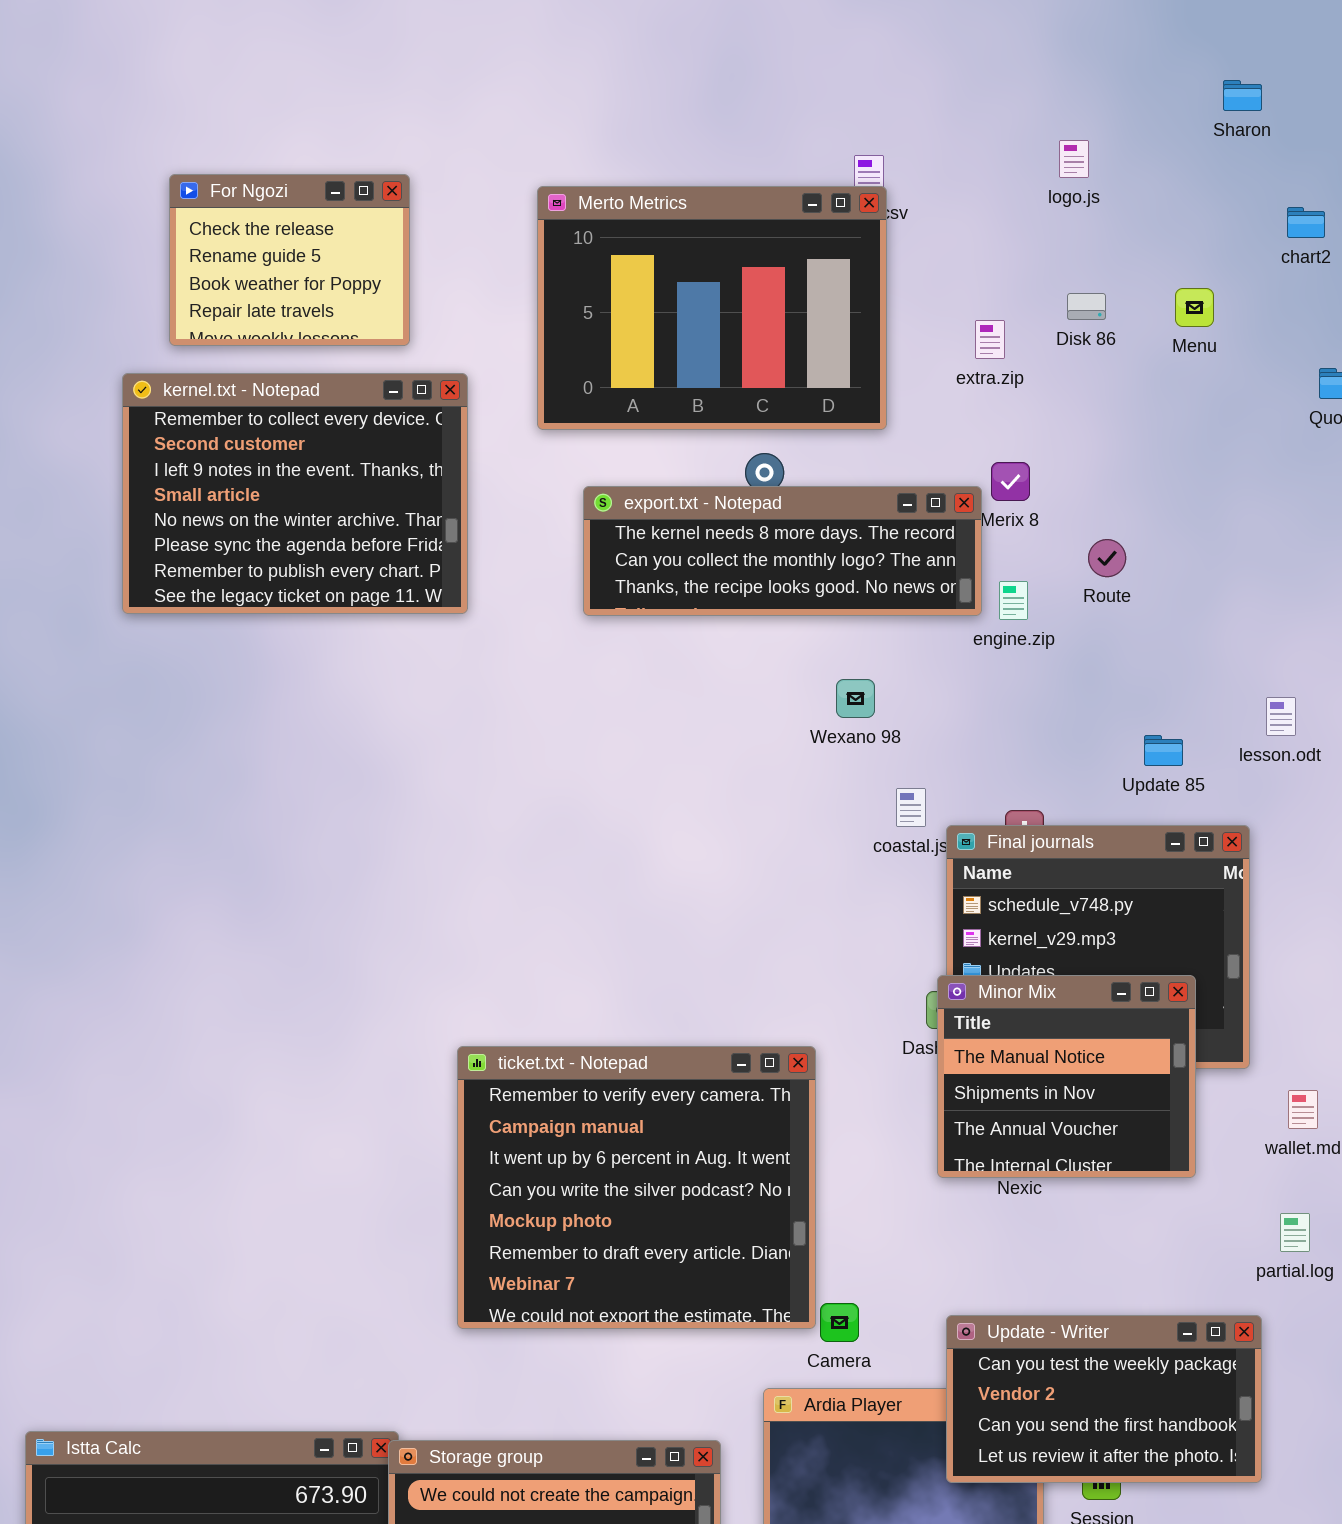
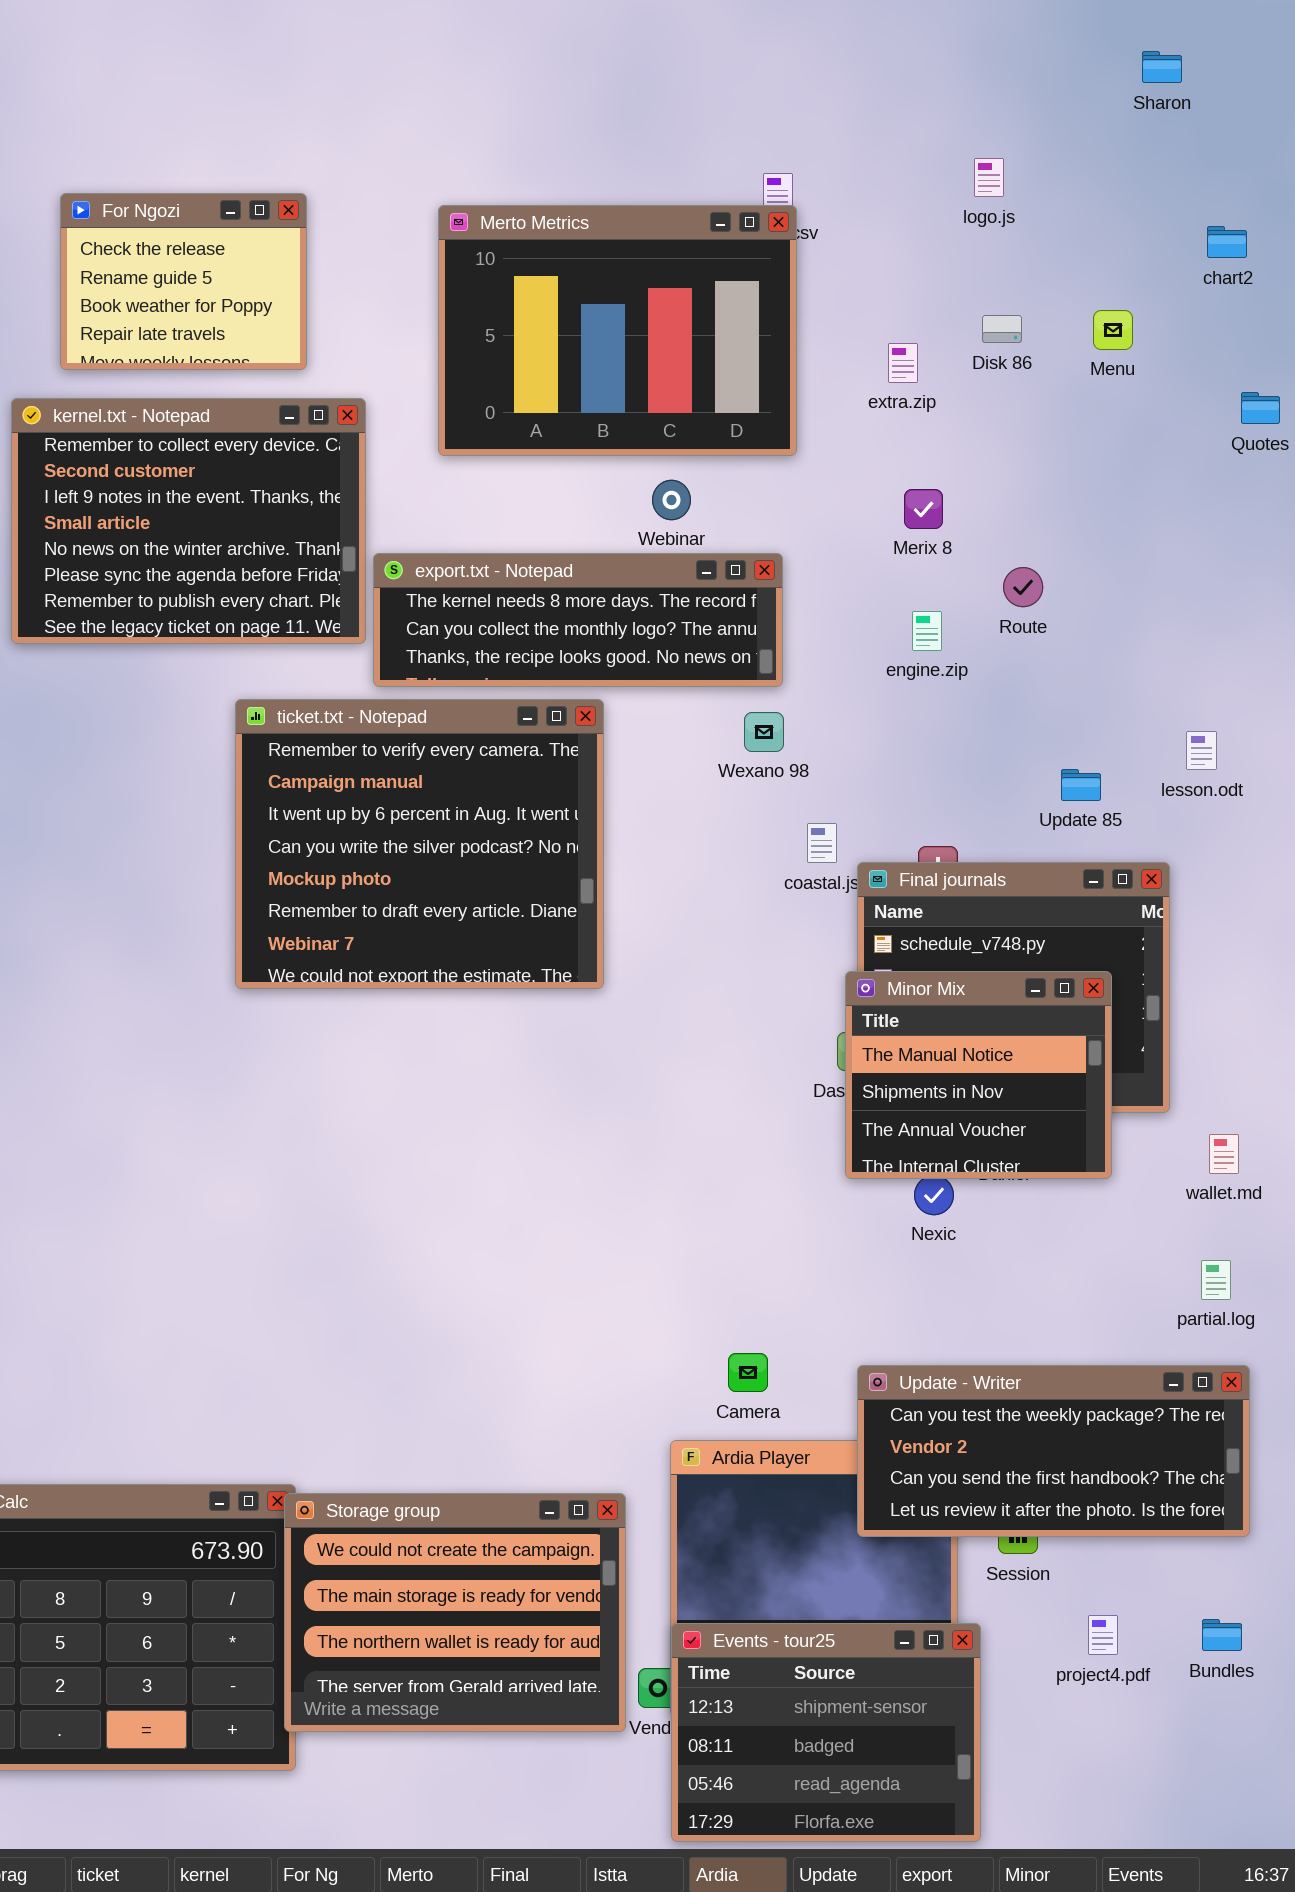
Sharon: [1223,80,1262,111] -> [1142,51,1182,83], moved
export.txt - Notepad: [583,486,982,616] -> [373,553,783,687], moved
Minor Mix: [937,975,1196,1178] -> [845,971,1112,1179], moved
ticket.txt - Notepad: [457,1046,816,1329] -> [235,699,604,989], moved
Update - Writer: [946,1315,1262,1483] -> [857,1365,1250,1537], resized

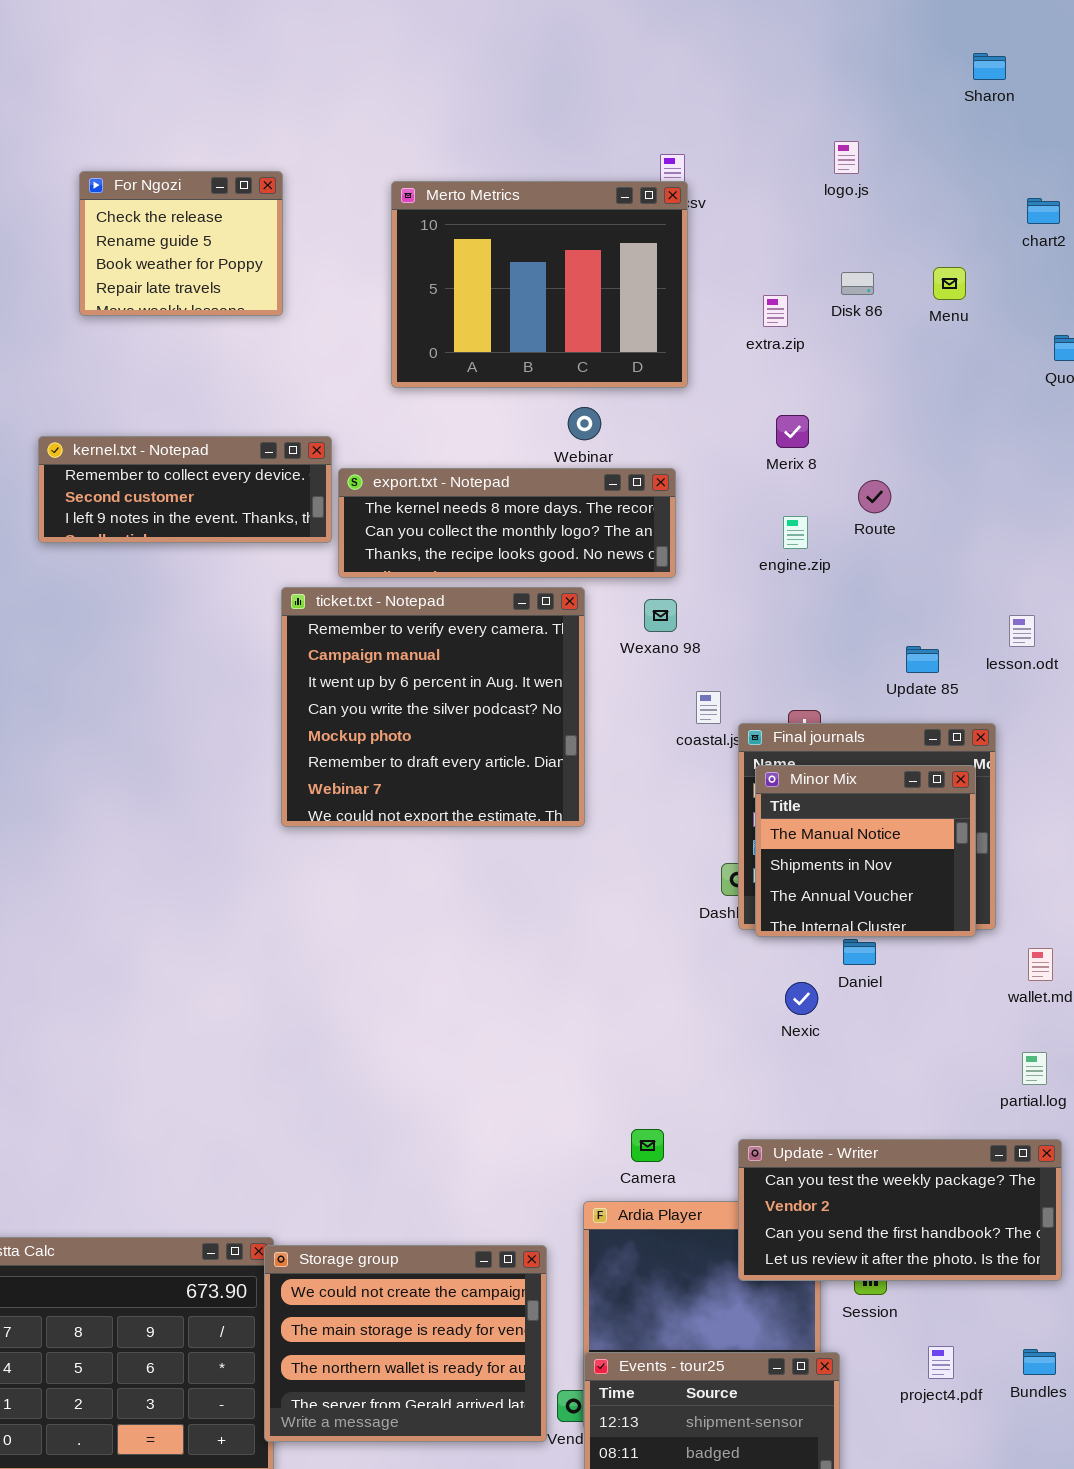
kernel.txt - Notepad: [11,398,366,644] -> [38,436,332,543], resized
ticket.txt - Notepad: [235,699,604,989] -> [281,587,585,827], moved
Minor Mix: [845,971,1112,1179] -> [755,765,976,937], moved

